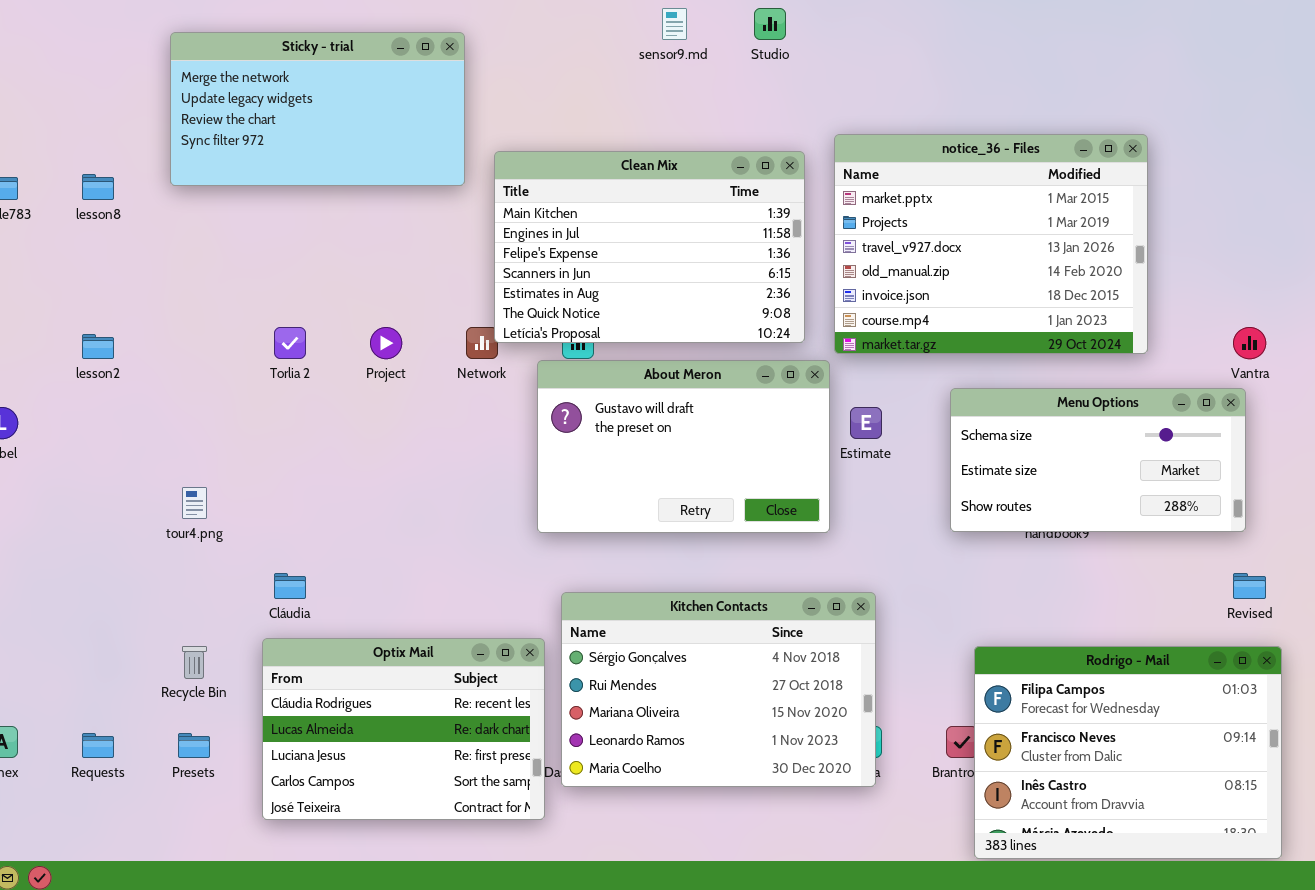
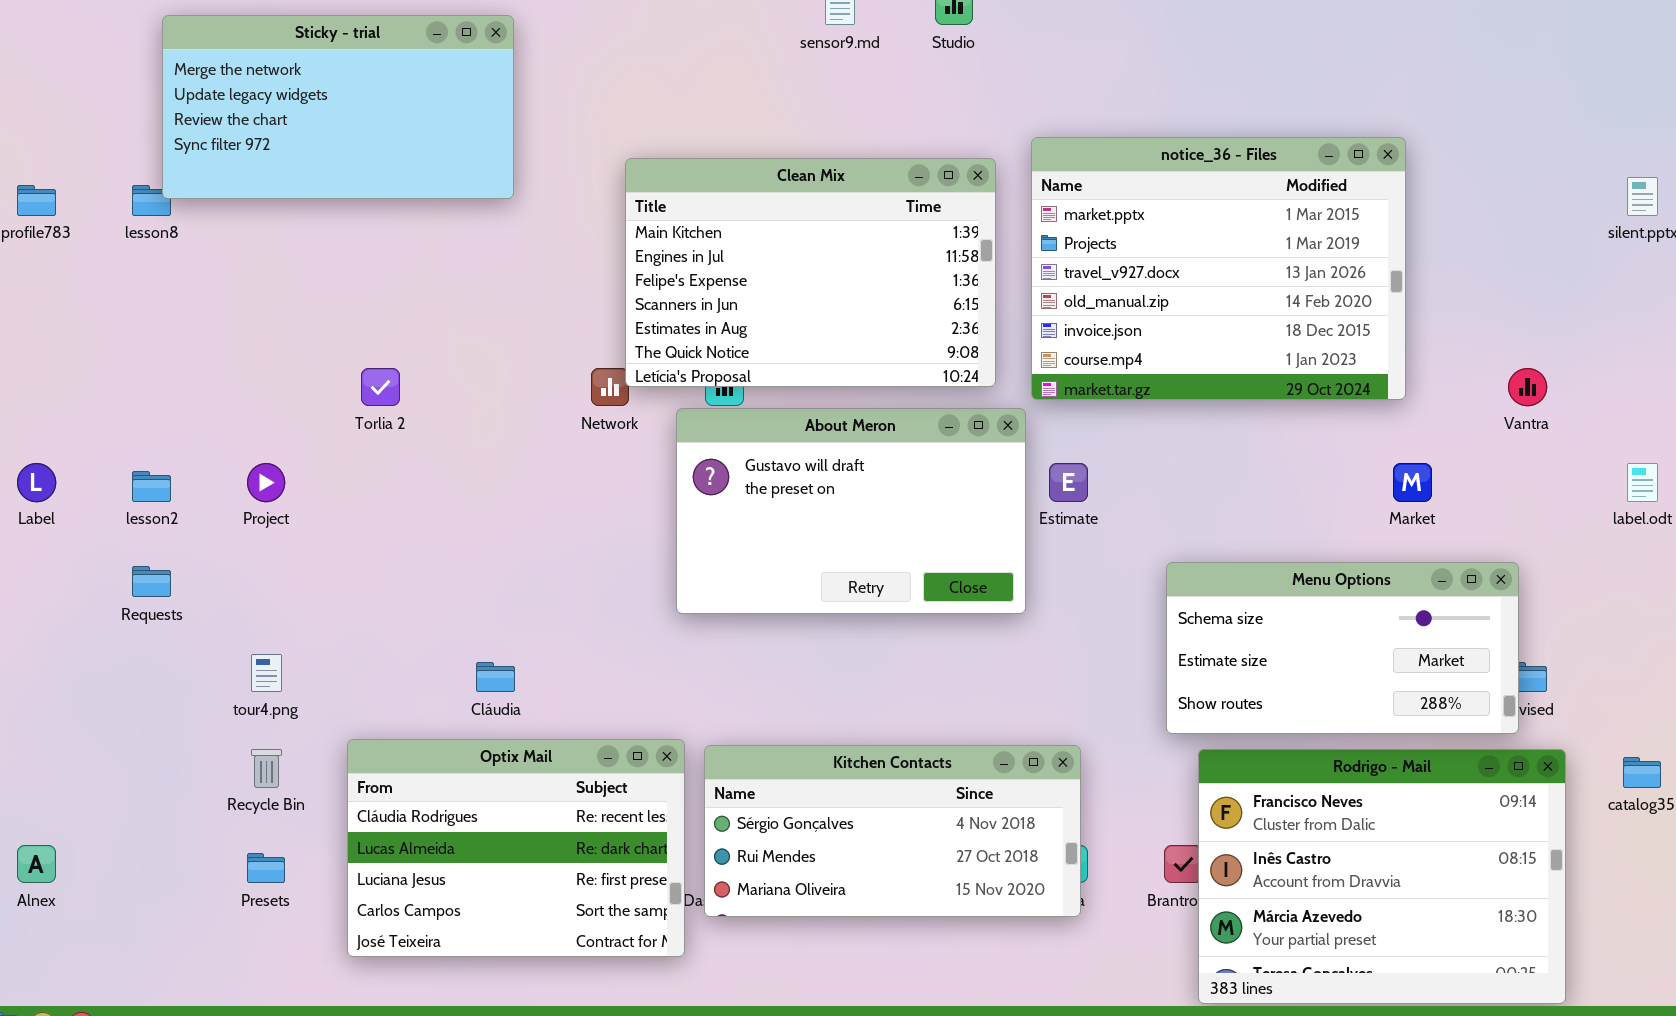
Sticky - trial: [170,32,465,186] -> [162,15,514,199], moved
Project: [370,327,402,359] -> [247,463,285,502], moved
lesson2: [82,334,114,359] -> [132,471,171,502], moved
Menu Options: [950,388,1246,532] -> [1166,562,1519,734], moved
tour4.png: [182,487,207,519] -> [251,654,282,692], moved
Cláudia: [274,573,306,599] -> [476,662,515,692], moved
Kitchen Contacts: [561,592,876,787] -> [704,745,1081,917], resized
Rodrigo - Mail: [974,646,1282,859] -> [1198,749,1566,1004], scrolled down 1 row
Requests: [82,733,114,758] -> [132,566,171,597], moved

